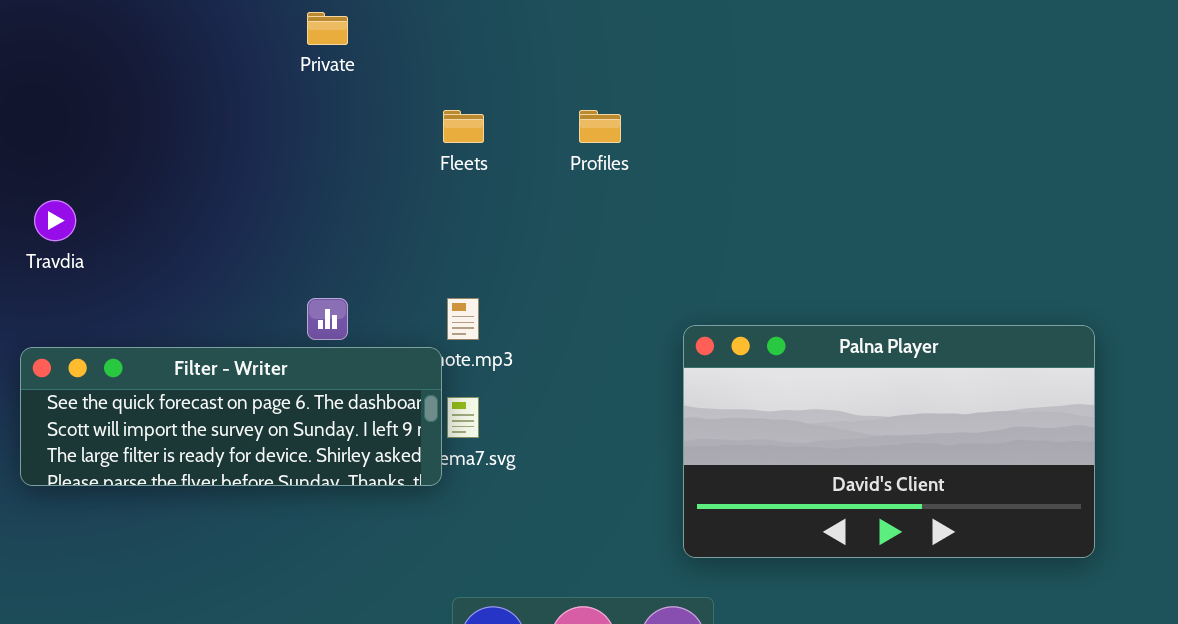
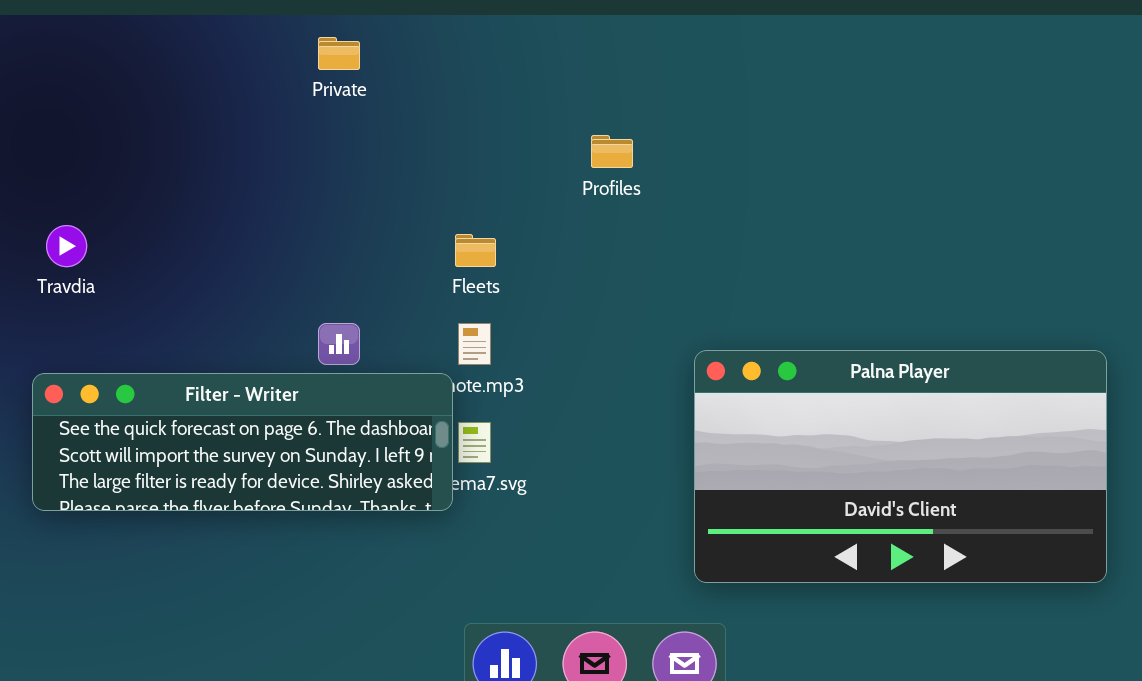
Fleets: [443,110,484,143] -> [455,234,496,267], moved

